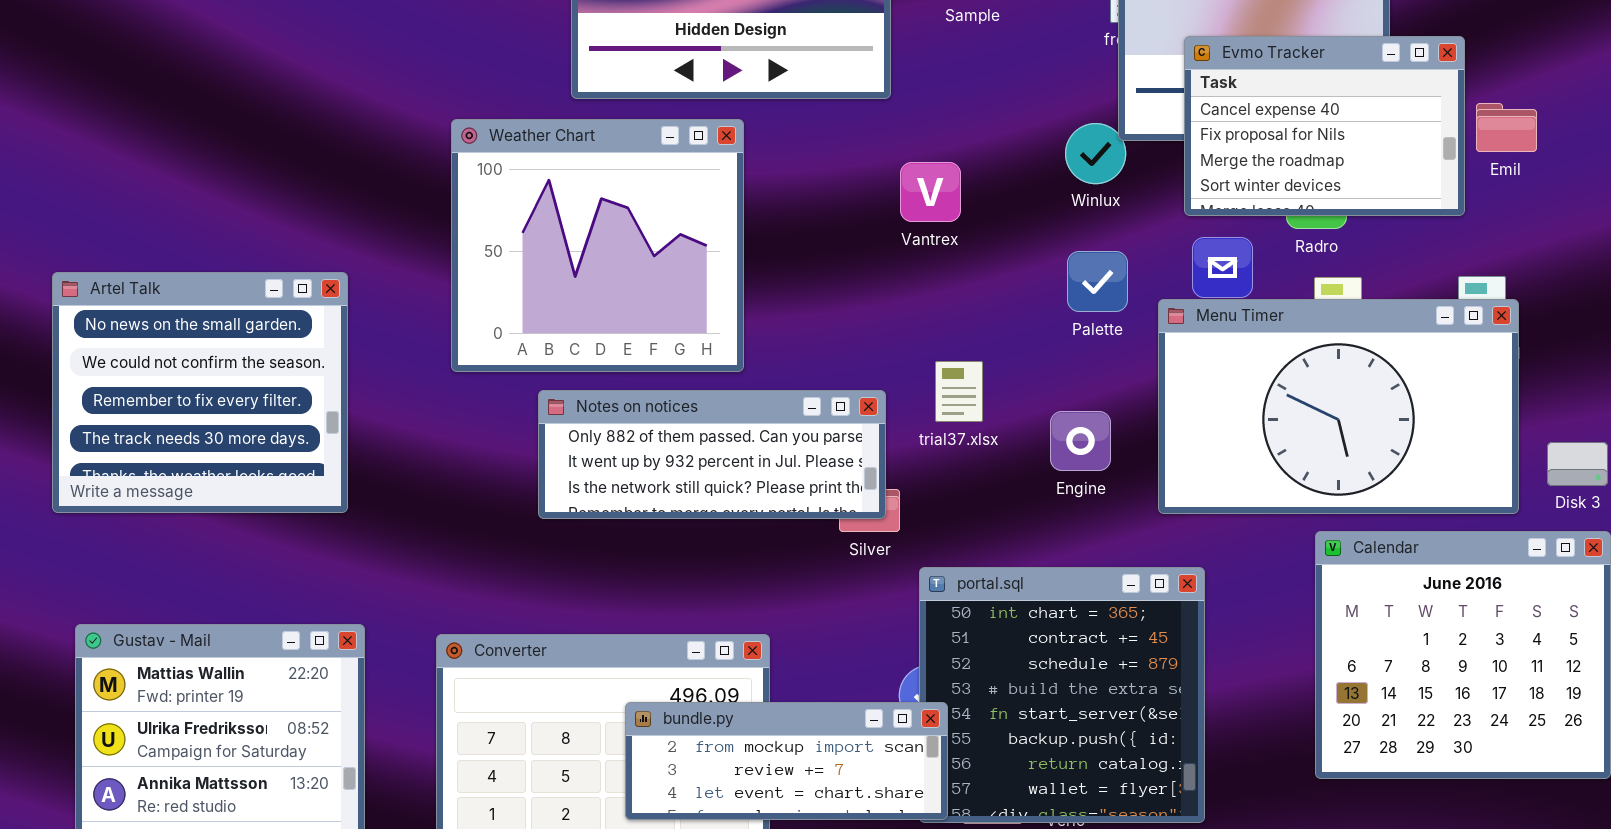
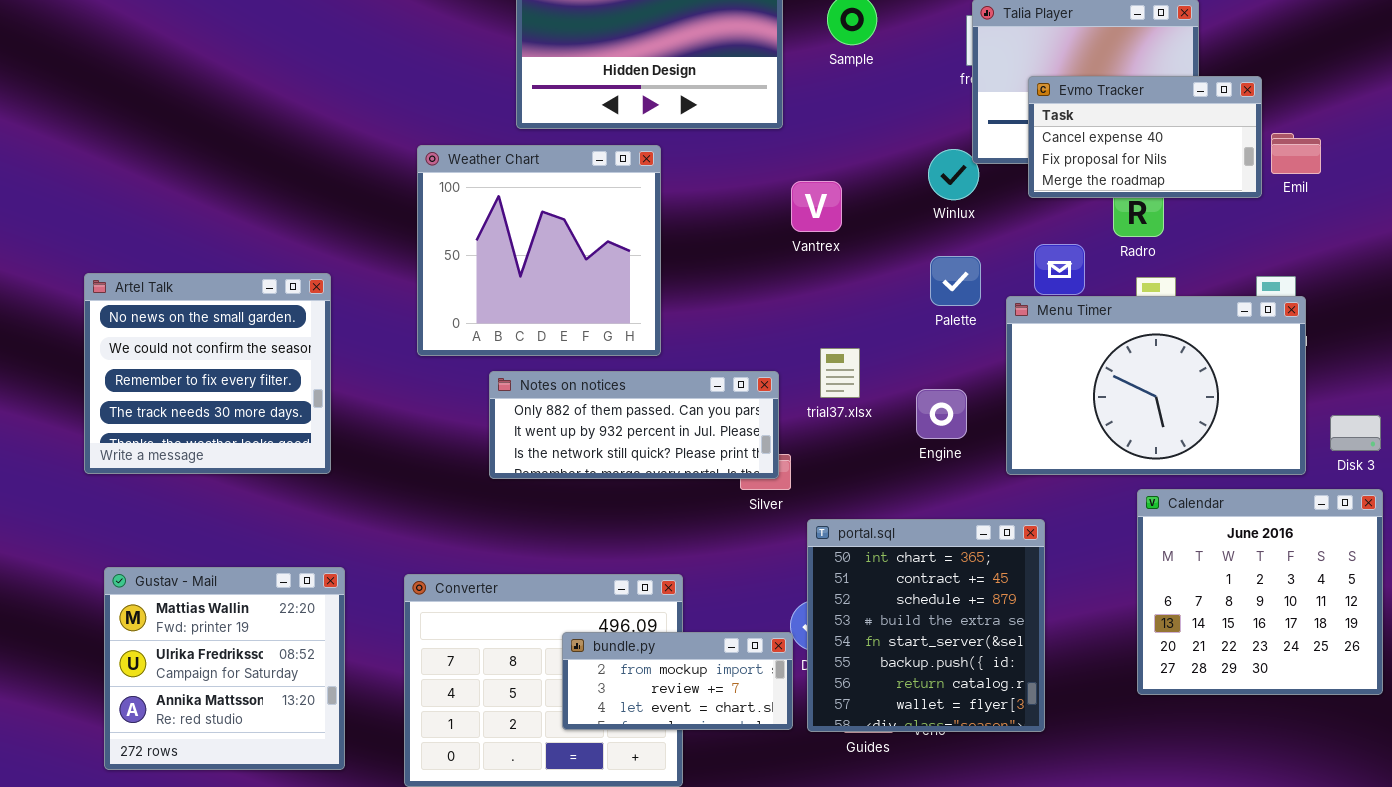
Evmo Tracker: [1184,36,1465,216] -> [1028,76,1262,198], resized
bundle.py: [625,702,948,820] -> [562,632,793,730], resized

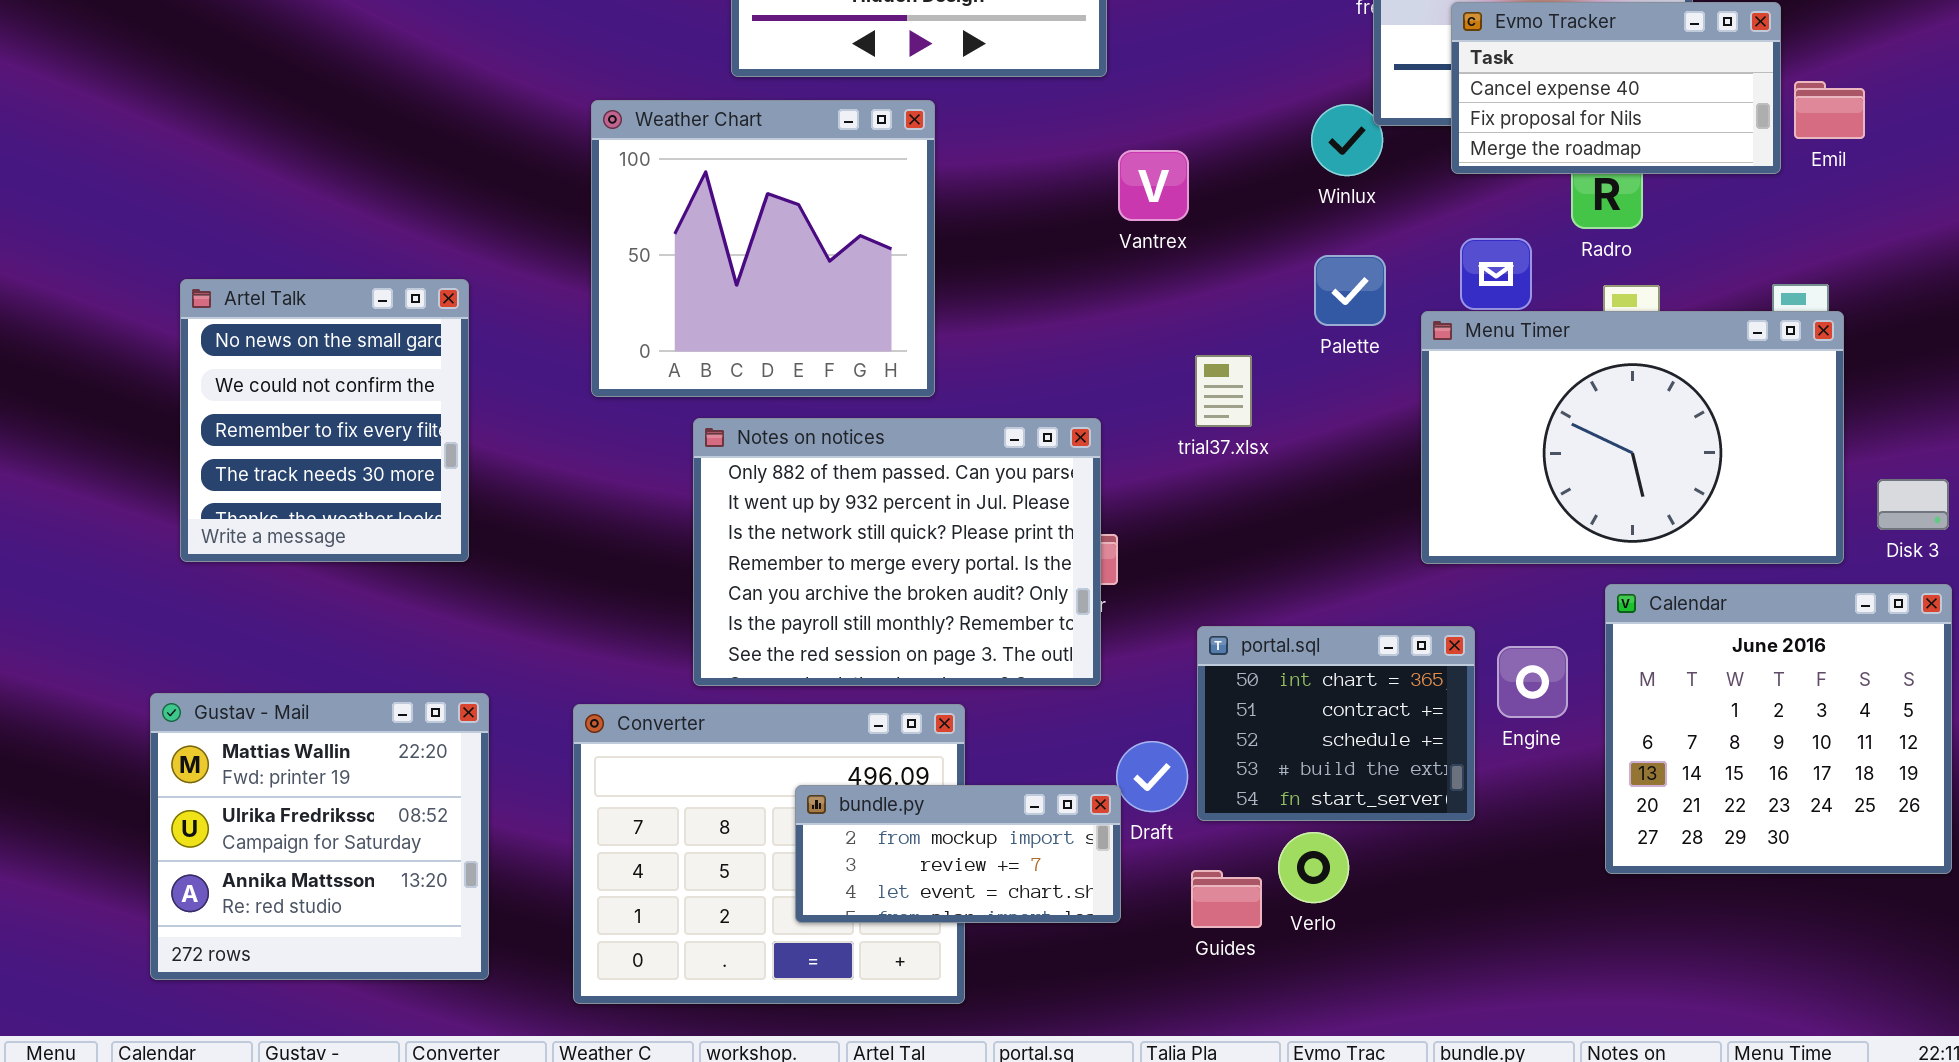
Artel Talk: [84,273,331,474] -> [180,279,469,562], resized
trial37.xlsx: [820,348,860,398] -> [1195,355,1252,427], moved
Notes on notices: [489,371,779,479] -> [693,418,1101,686], resized
Engine: [916,389,967,439] -> [1497,646,1568,718], moved
portal.sql: [807,519,1045,732] -> [1197,626,1475,821], resized

